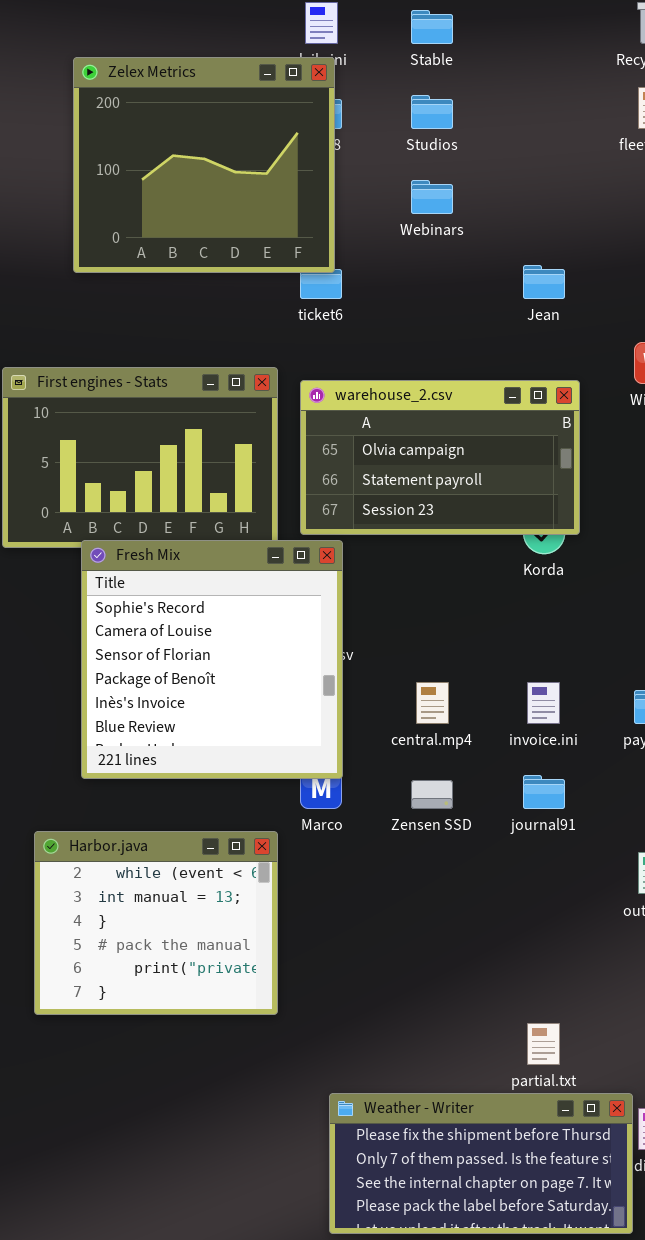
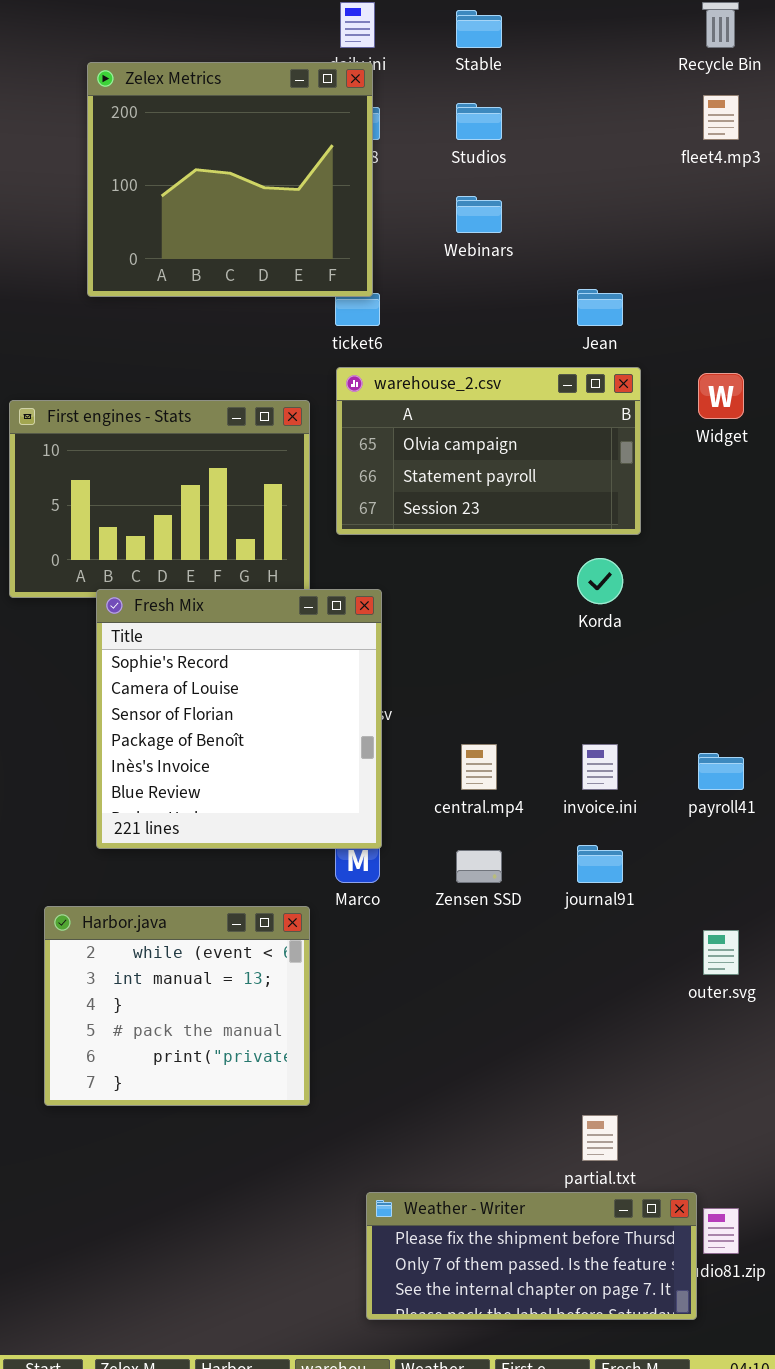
warehouse_2.csv: [300,380,580,535] -> [336,367,641,535], moved
Weather - Writer: [329,1093,633,1234] -> [366,1192,697,1320], resized

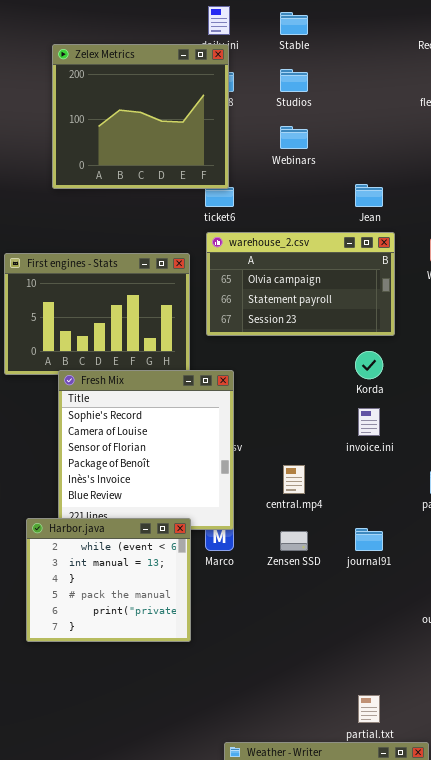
invoice.ini: [582,744,618,790] -> [358,408,380,436], moved
Harbor.java: [44,906,310,1106] -> [26,518,191,642], moved

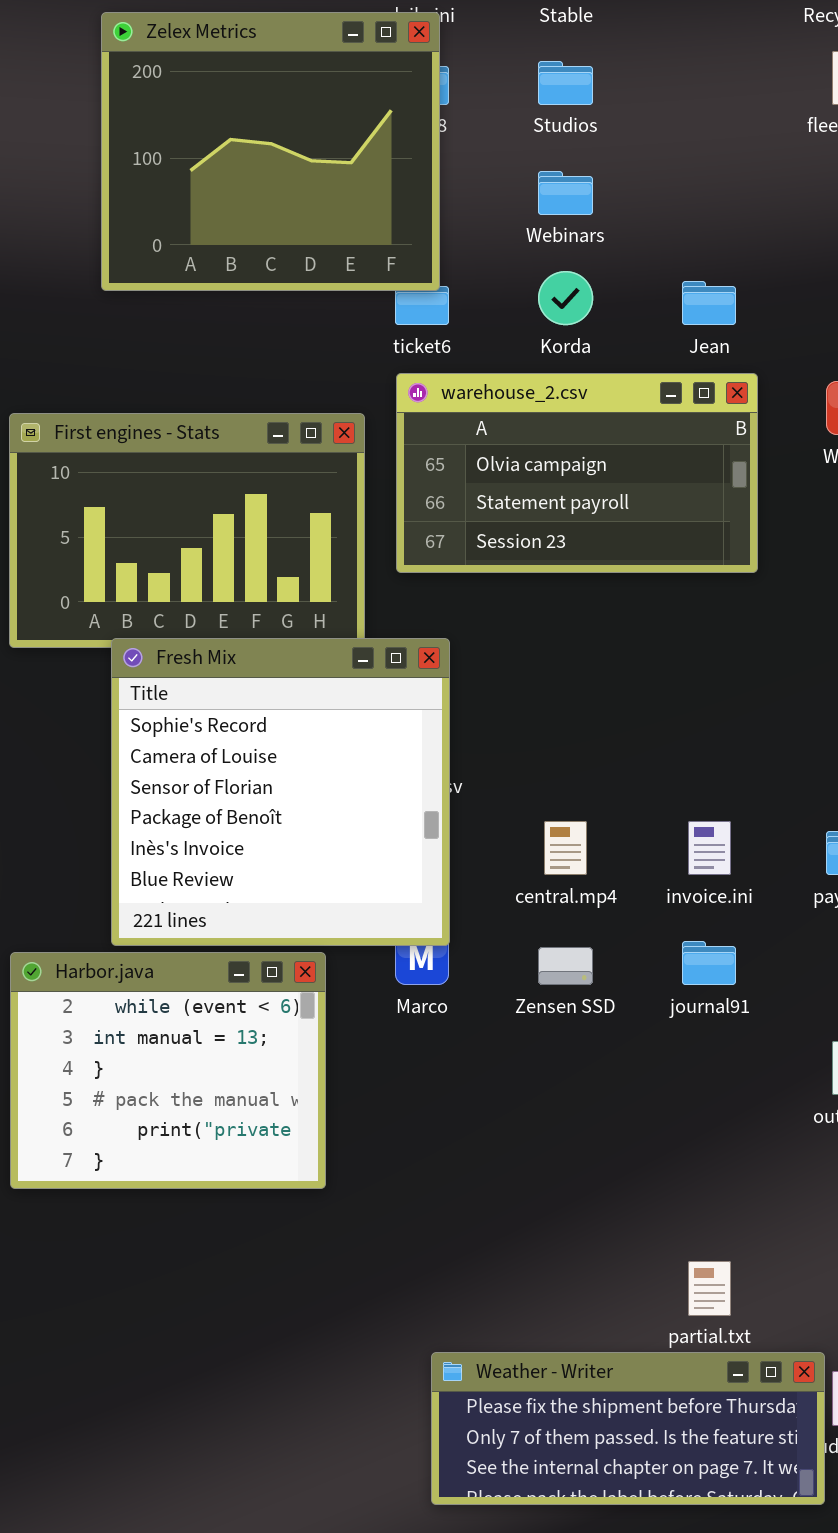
Korda: [355,351,383,379] -> [538,271,593,325], moved
invoice.ini: [358,408,380,436] -> [688,821,731,875], moved
Harbor.java: [26,518,191,642] -> [10,952,326,1189], moved

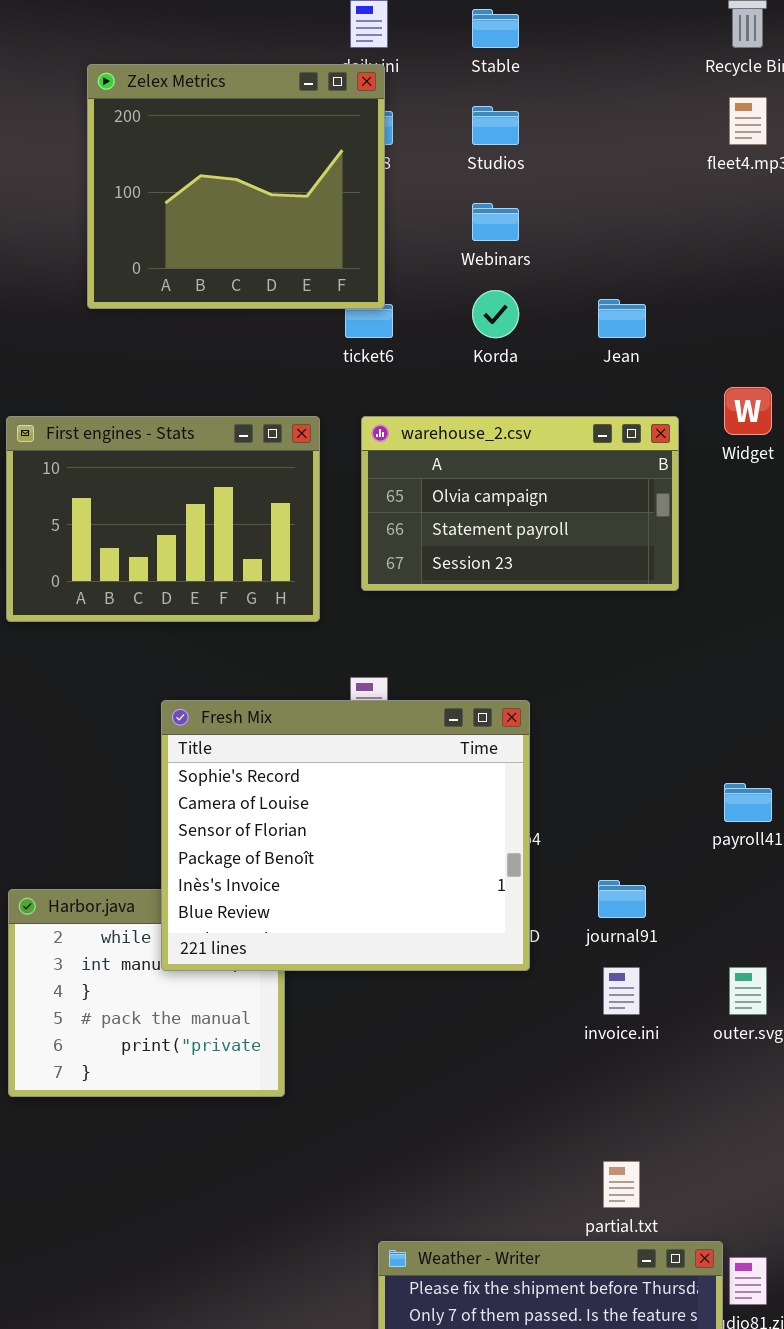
warehouse_2.csv: [396,373,758,573] -> [361,416,679,591], moved
Fresh Mix: [111,638,450,946] -> [161,700,530,971], moved, resized
invoice.ini: [688,821,731,875] -> [603,967,640,1015], moved

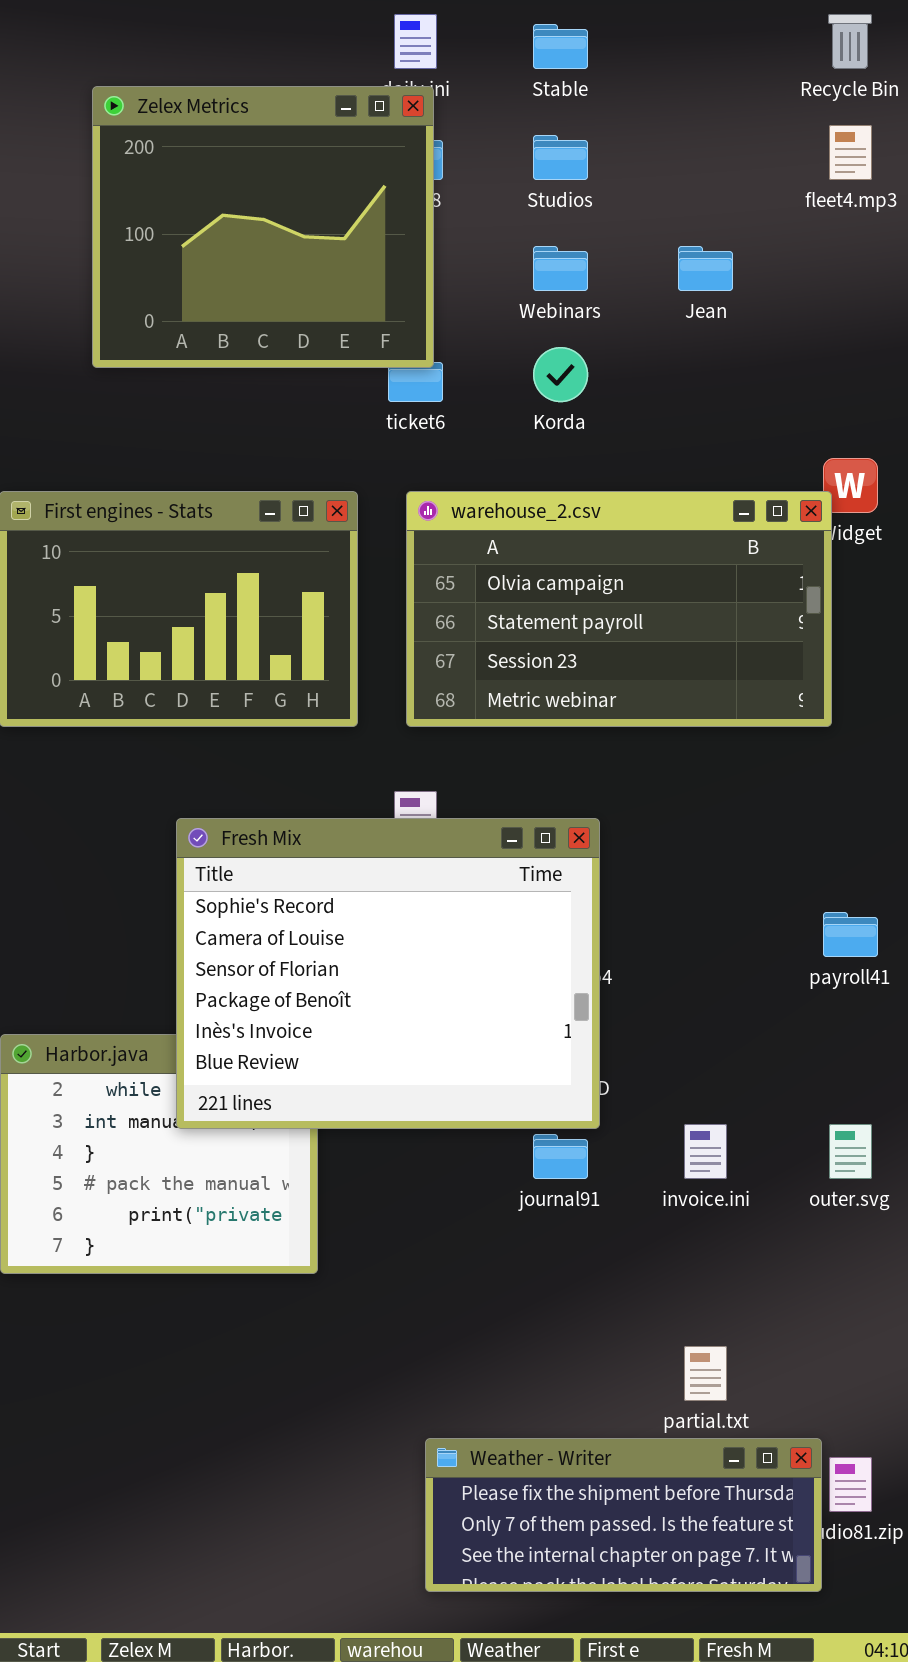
Jean: [598,299,646,338] -> [678,246,733,291], moved
warehouse_2.csv: [361,416,679,591] -> [406,491,832,727], resized
journal91: [598,880,646,918] -> [533,1134,588,1179], moved

